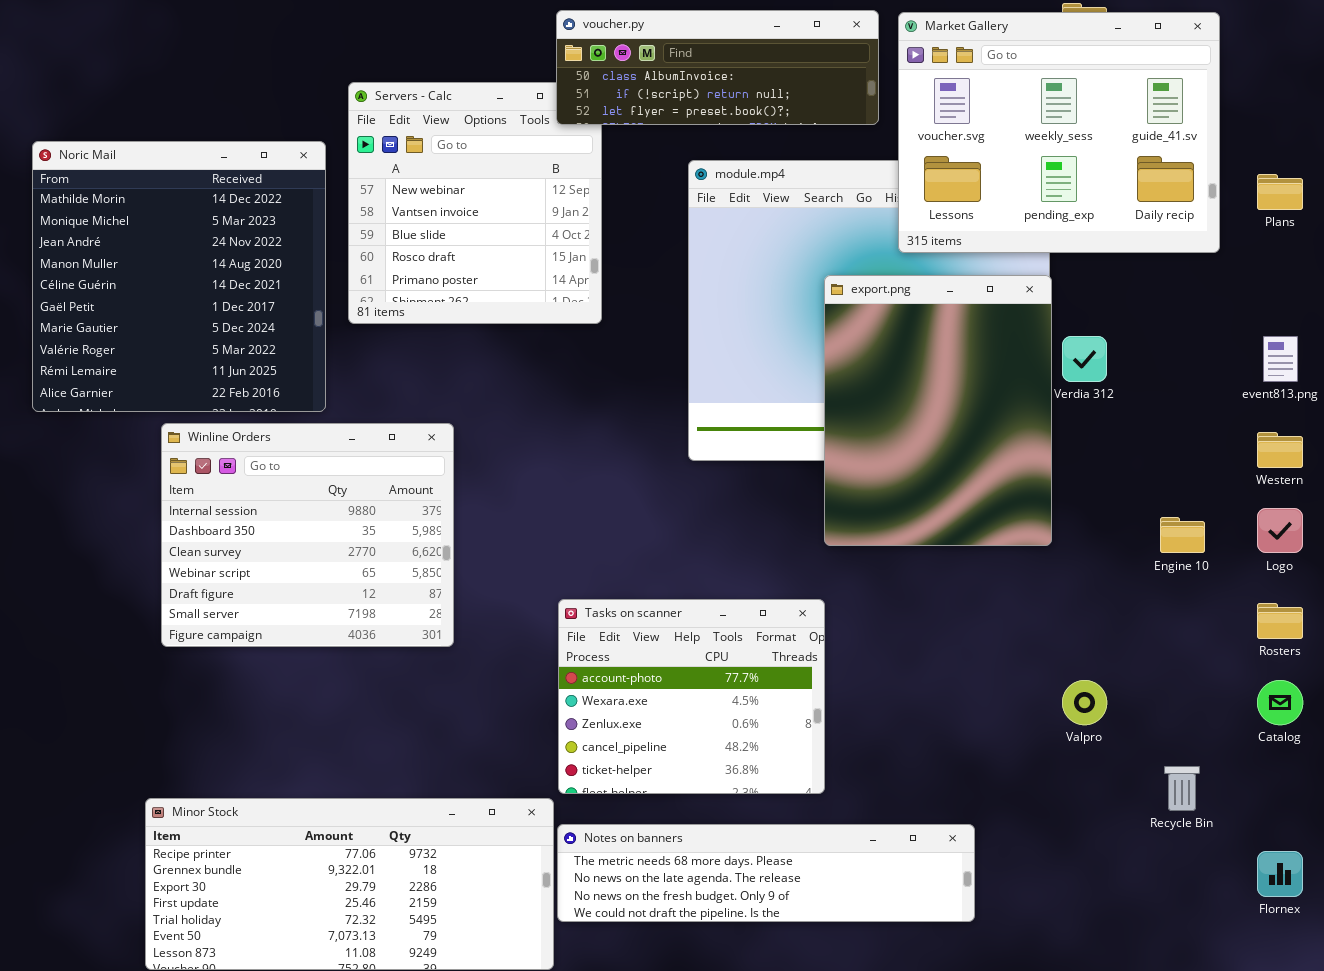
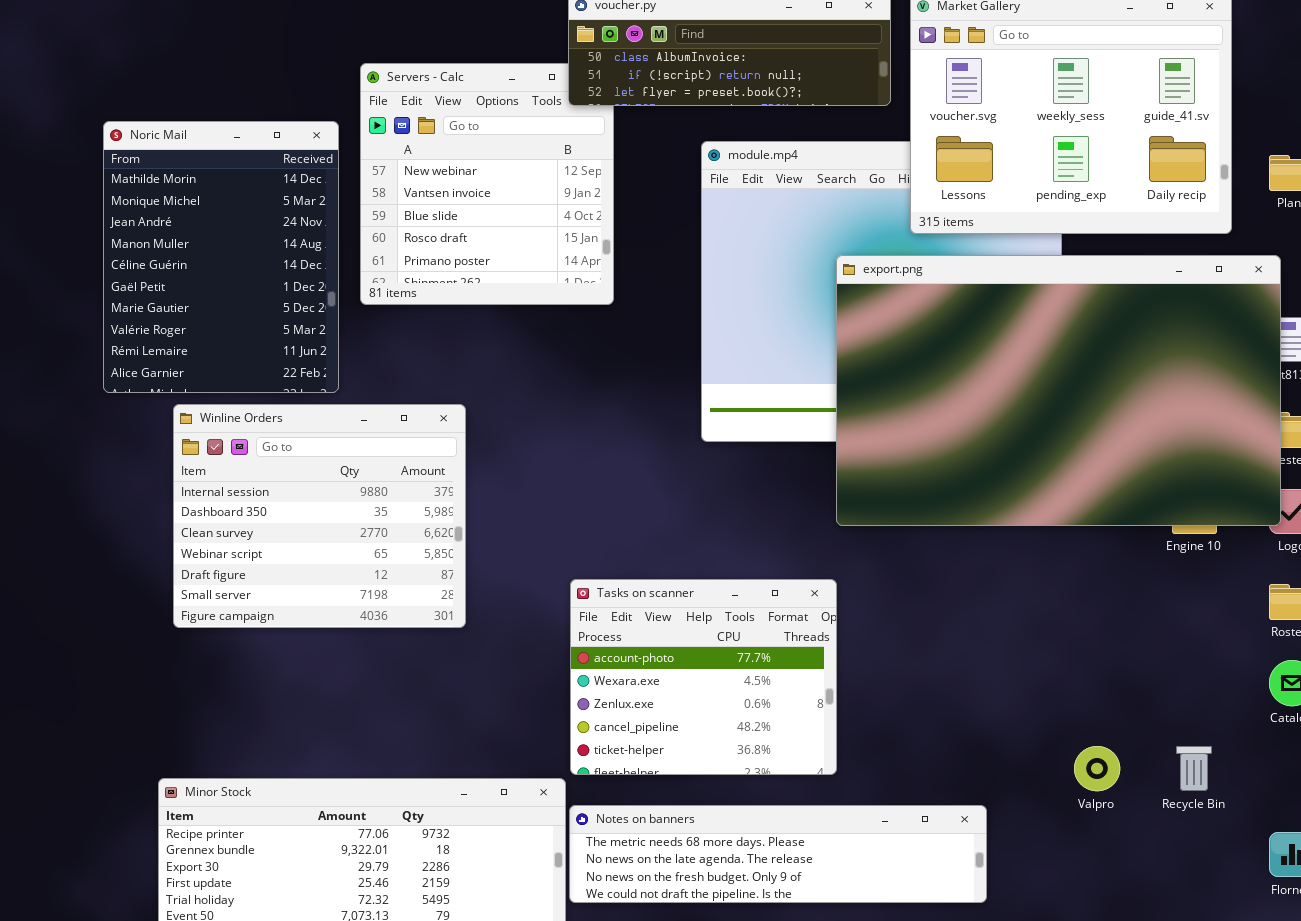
Noric Mail: [32,141,326,412] -> [103,121,339,393], resized
export.png: [824,275,1052,546] -> [836,255,1281,526], resized
Valpro: [1062,680,1107,725] -> [1074,746,1120,791], moved

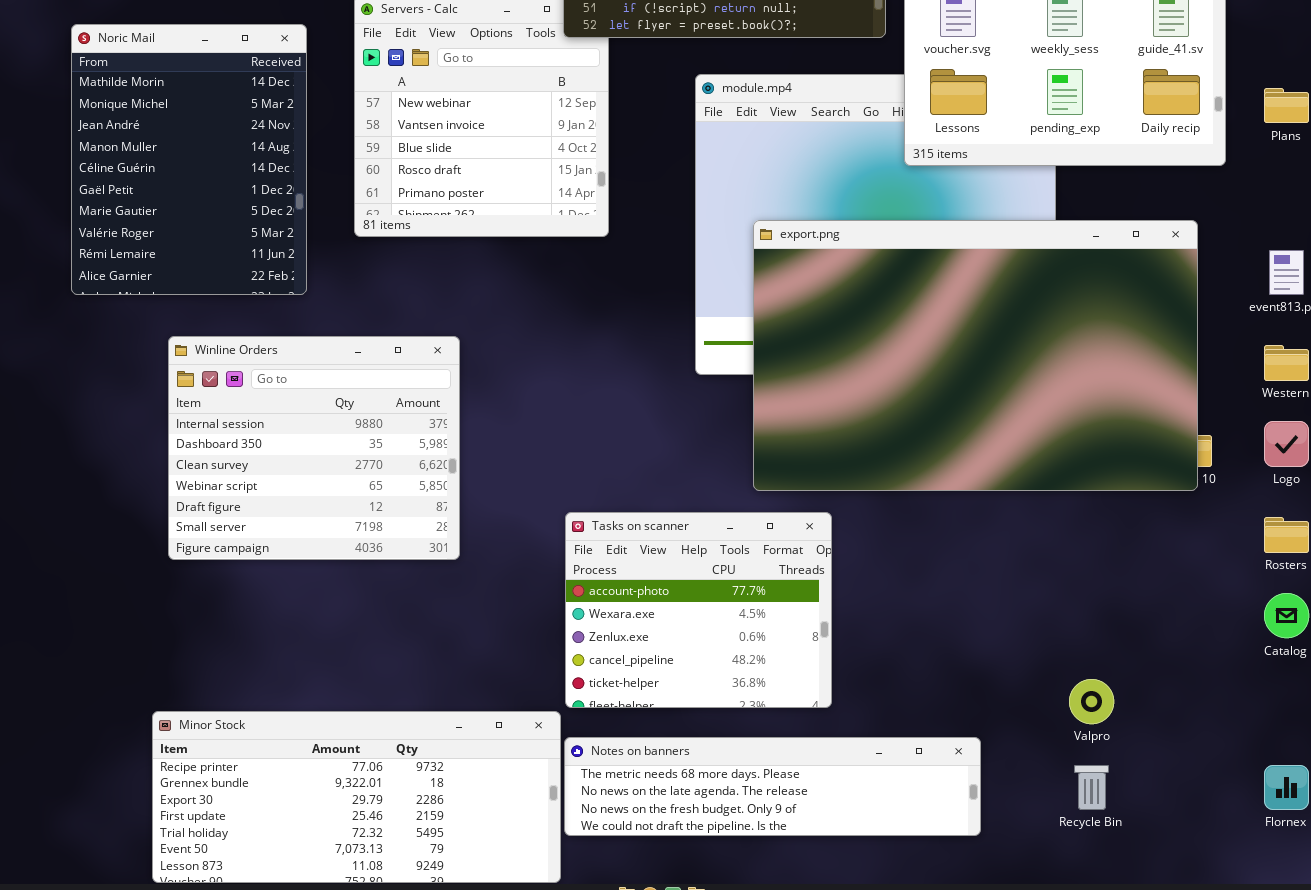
Noric Mail: [103,121,339,393] -> [71,24,307,295], moved
export.png: [836,255,1281,526] -> [753,220,1198,491], moved
Recycle Bin: [1176,746,1212,791] -> [1074,765,1109,810], moved

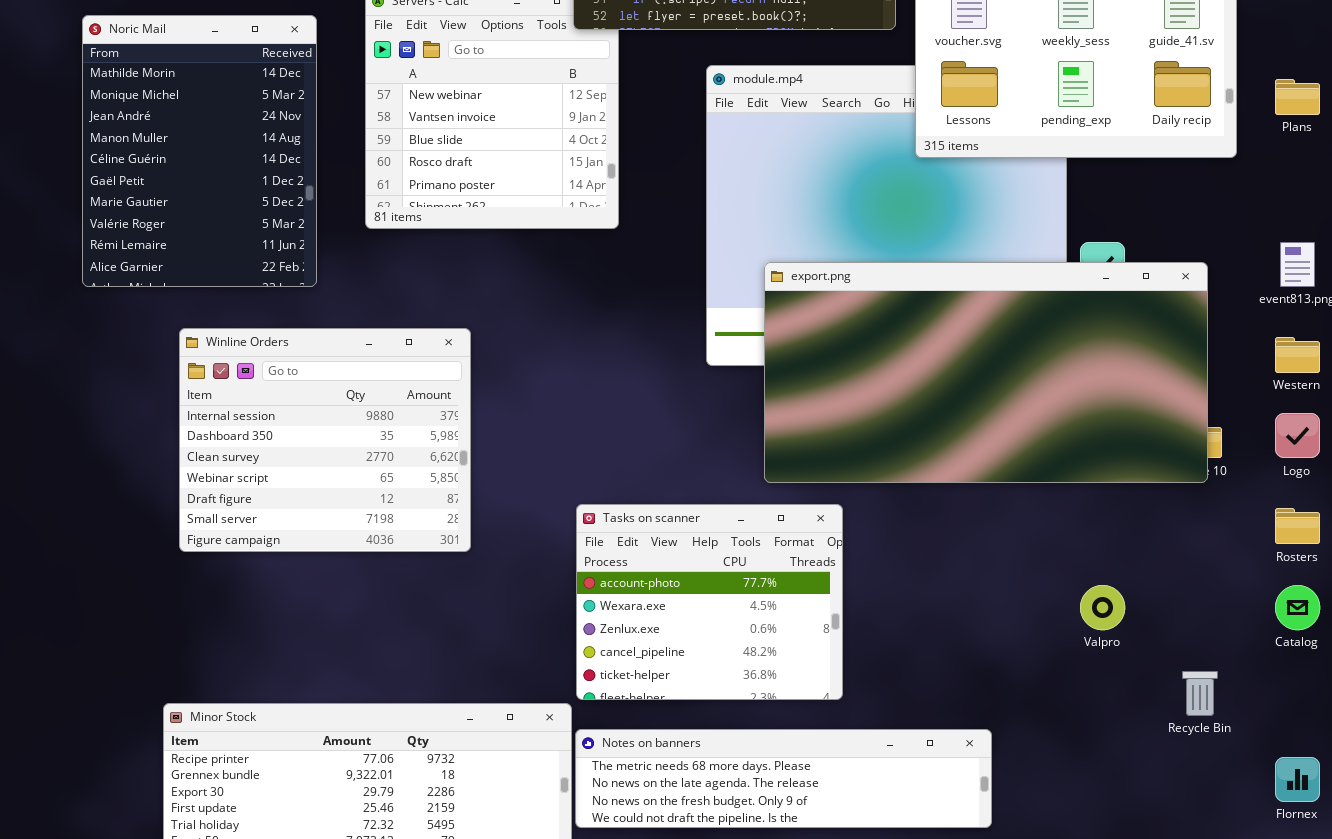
export.png: [753,220,1198,491] -> [764,262,1208,483], resized
Valpro: [1069,679,1114,724] -> [1080,585,1125,630], moved
Recycle Bin: [1074,765,1109,810] -> [1182,671,1218,716], moved

